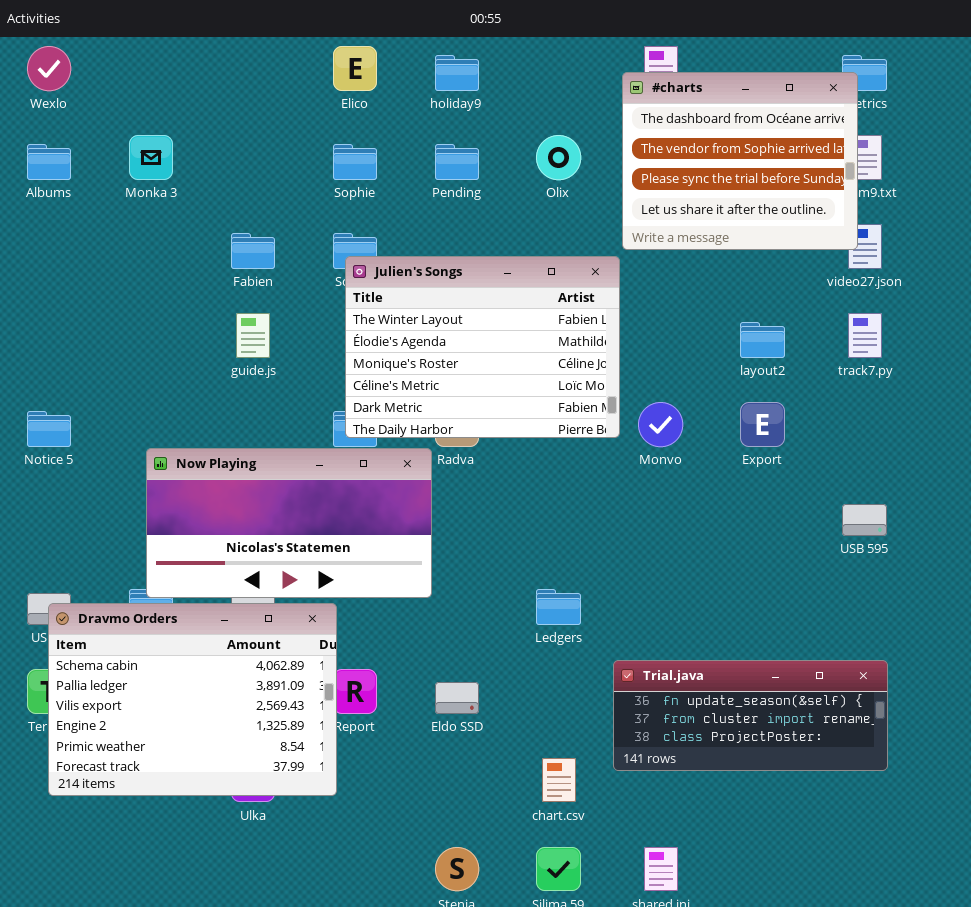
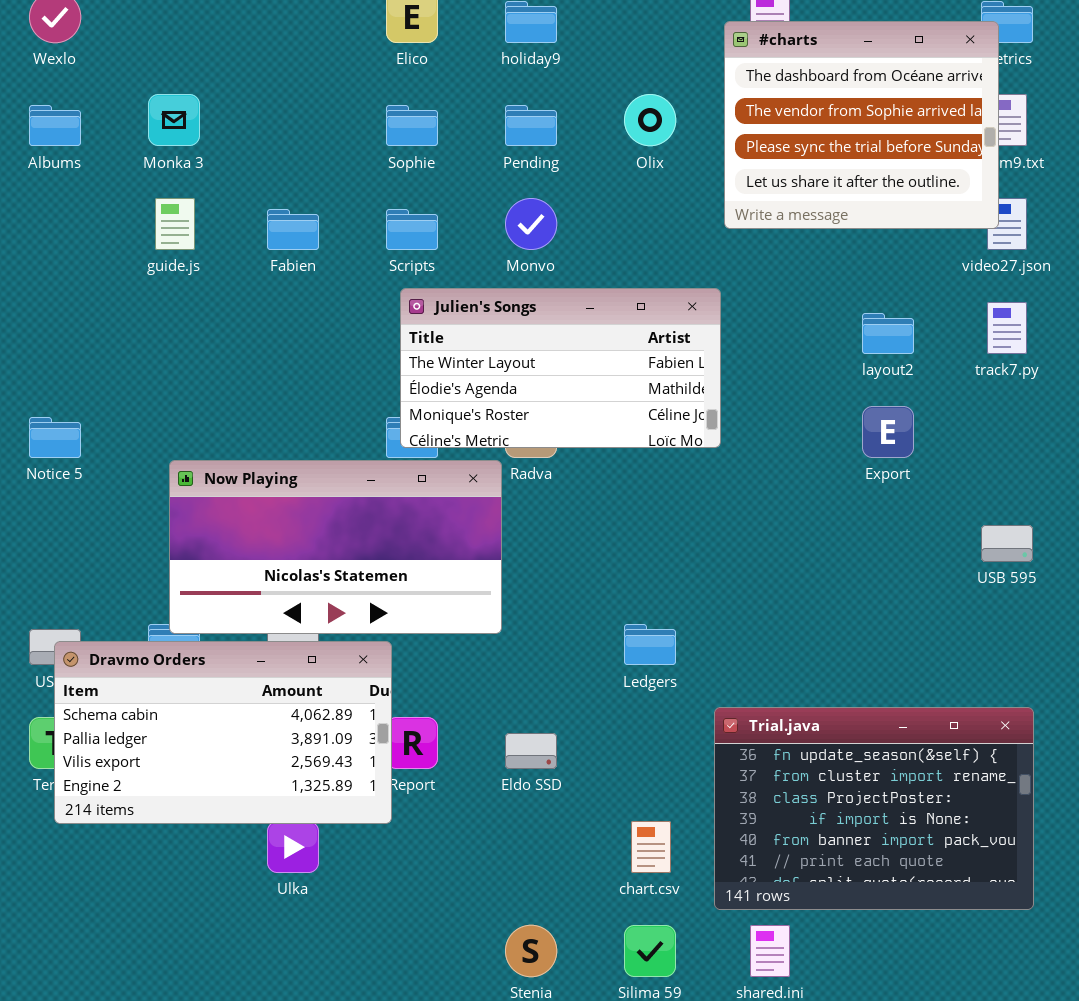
Julien's Songs: [345,256,620,438] -> [400,288,721,448], resized
guide.js: [236,313,270,358] -> [155,198,195,250], moved
Monvo: [638,402,683,447] -> [505,198,557,250], moved
Dravmo Orders: [48,603,337,796] -> [54,641,392,824], resized
Trial.java: [613,660,888,771] -> [714,707,1034,910], resized

